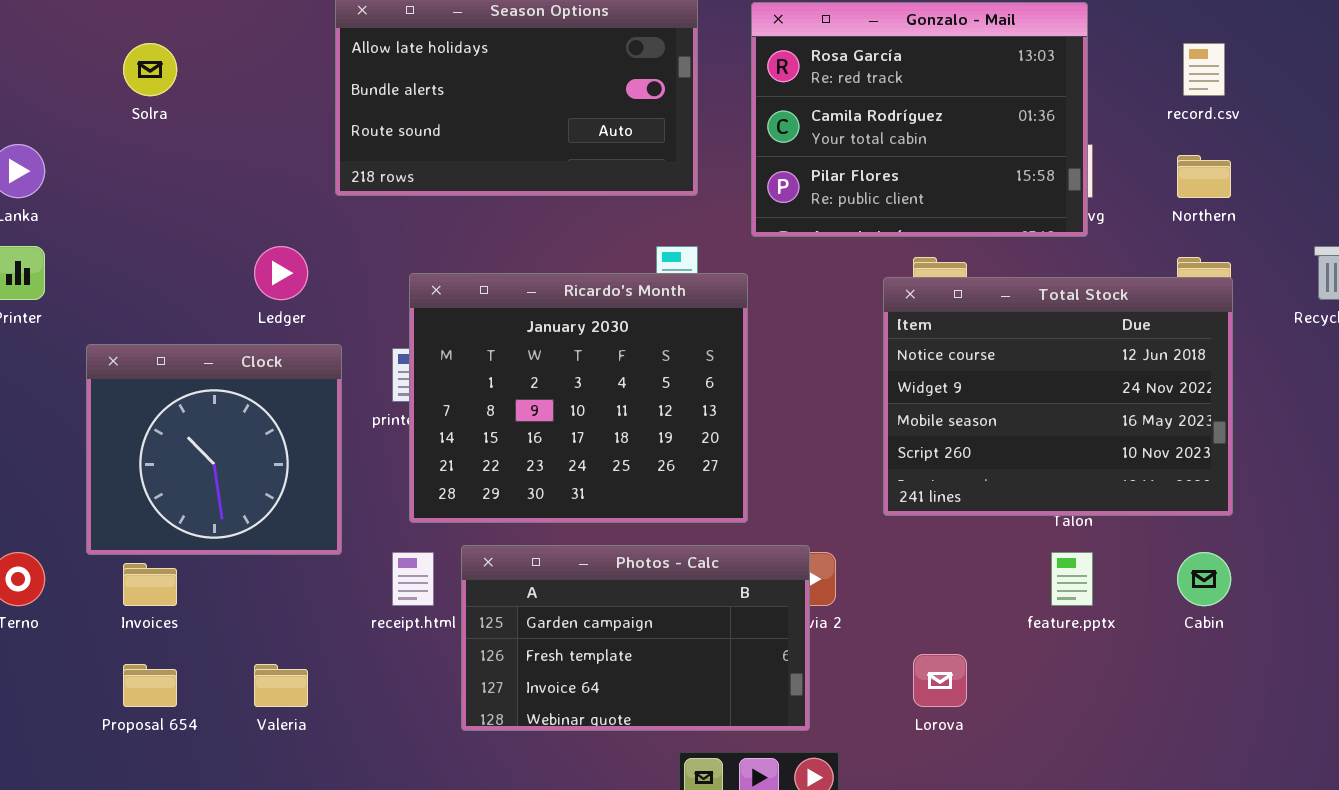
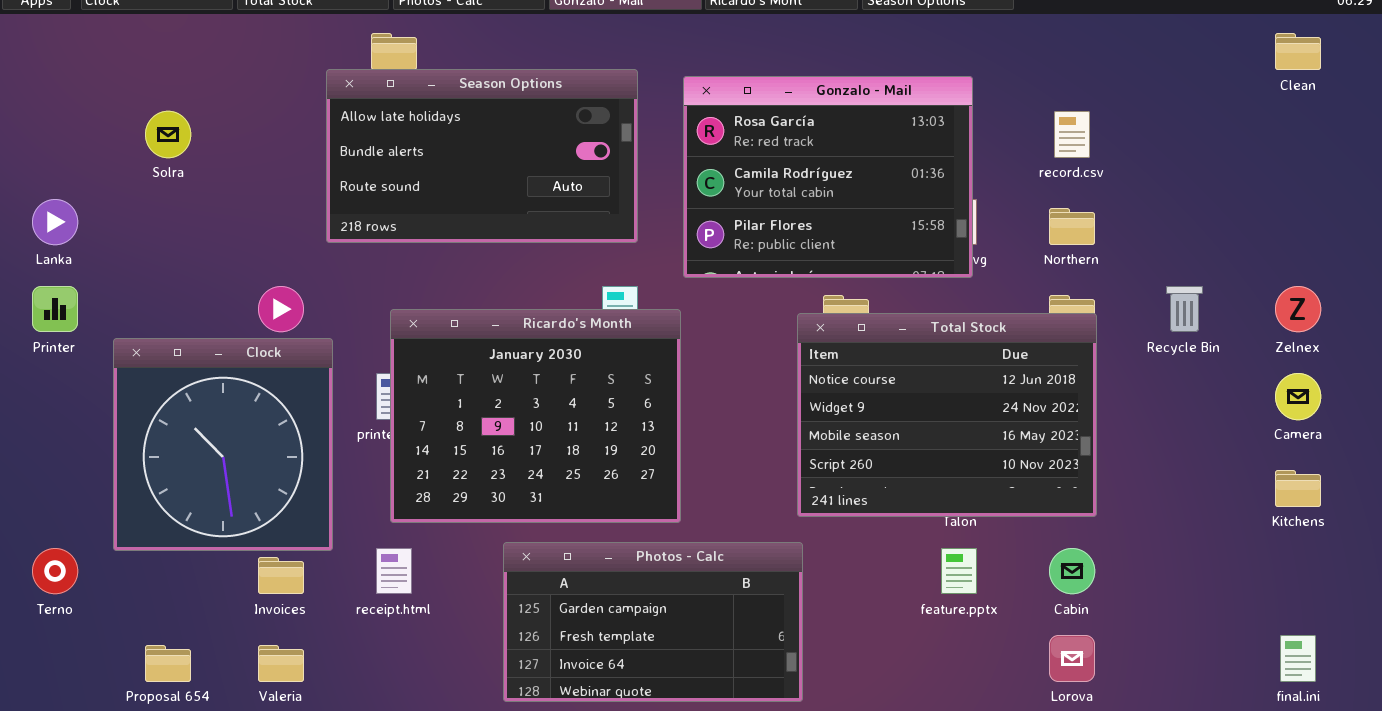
Clock: [86,344,342,555] -> [113,338,333,551], resized
Photos - Calc: [461,545,810,731] -> [503,542,803,702], moved
Invoices: [123,563,177,606] -> [258,557,304,594], moved
Lorova: [913,654,967,707] -> [1049,635,1095,682], moved

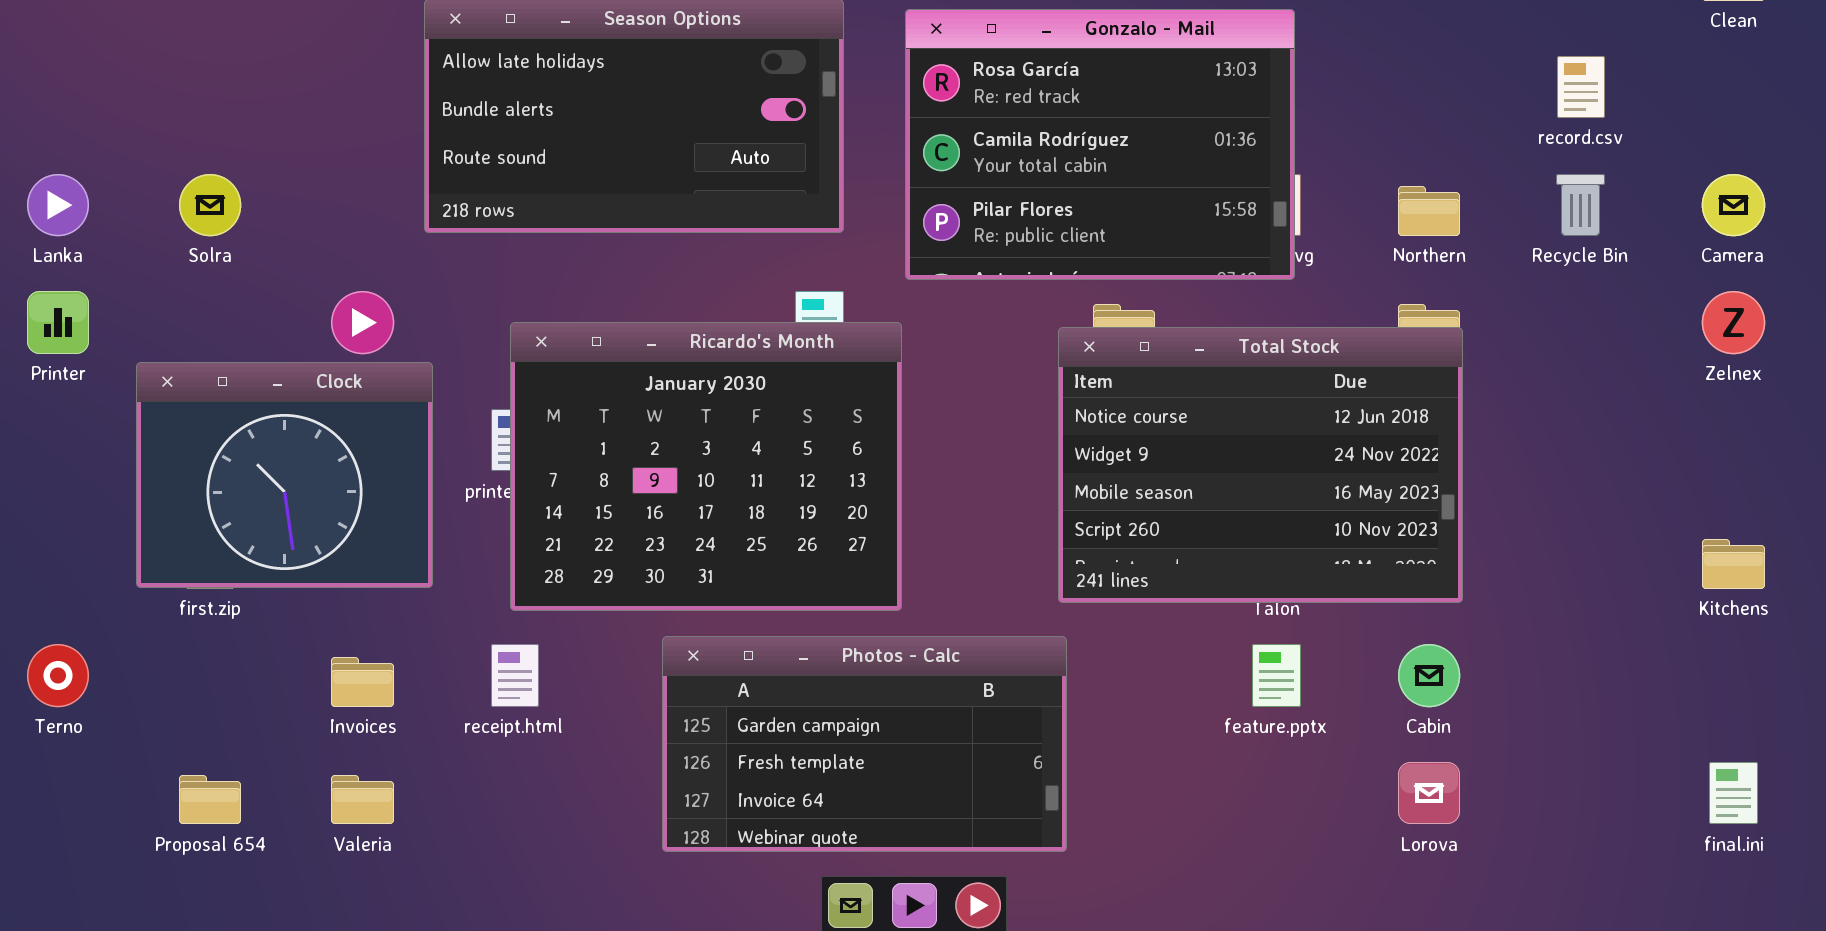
Solra: [145,111,191,158] -> [179,174,241,236], moved
record.csv: [1054,111,1090,158] -> [1557,56,1605,118], moved
Recycle Bin: [1166,286,1203,332] -> [1556,174,1605,236], moved
Clock: [113,338,333,551] -> [136,362,433,588], resized
Camera: [1275,373,1321,420] -> [1702,174,1765,236], moved

